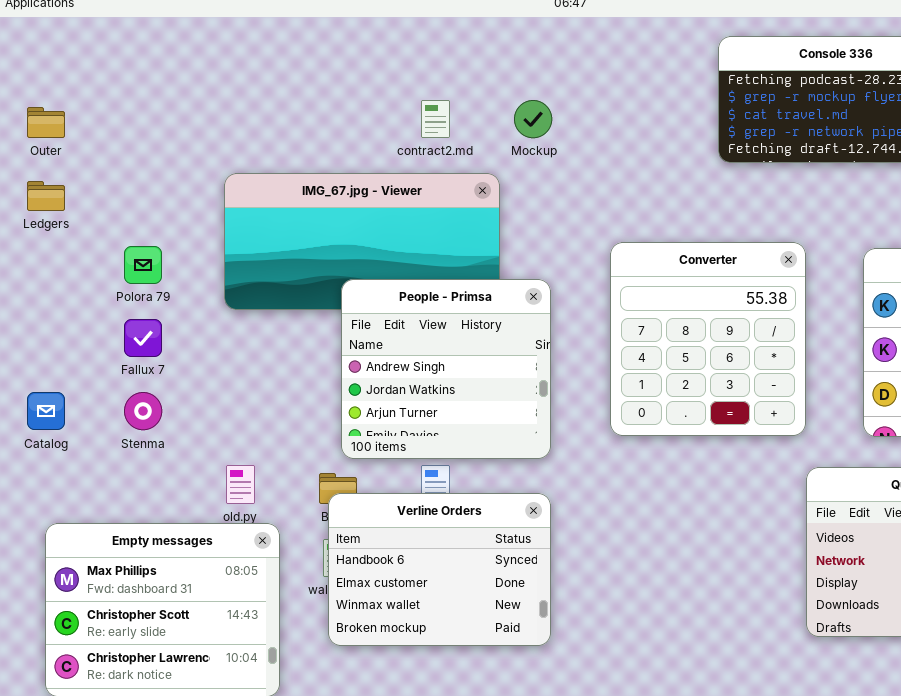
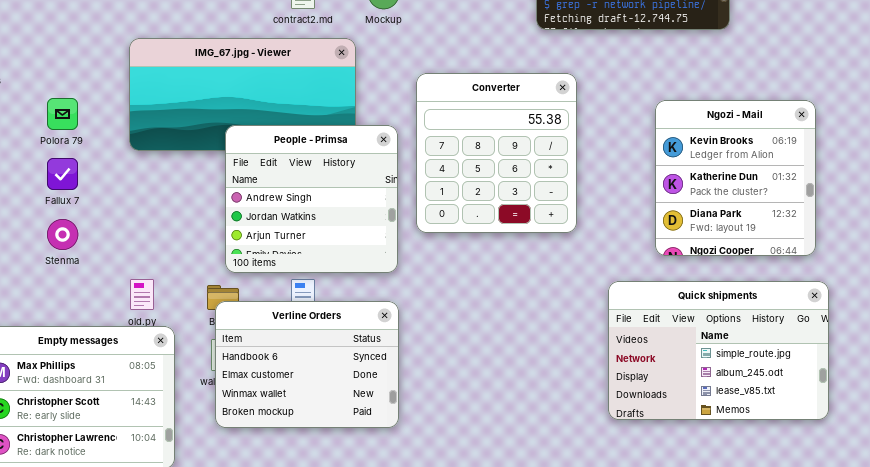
Converter: [610,242,806,436] -> [416,73,577,233], moved

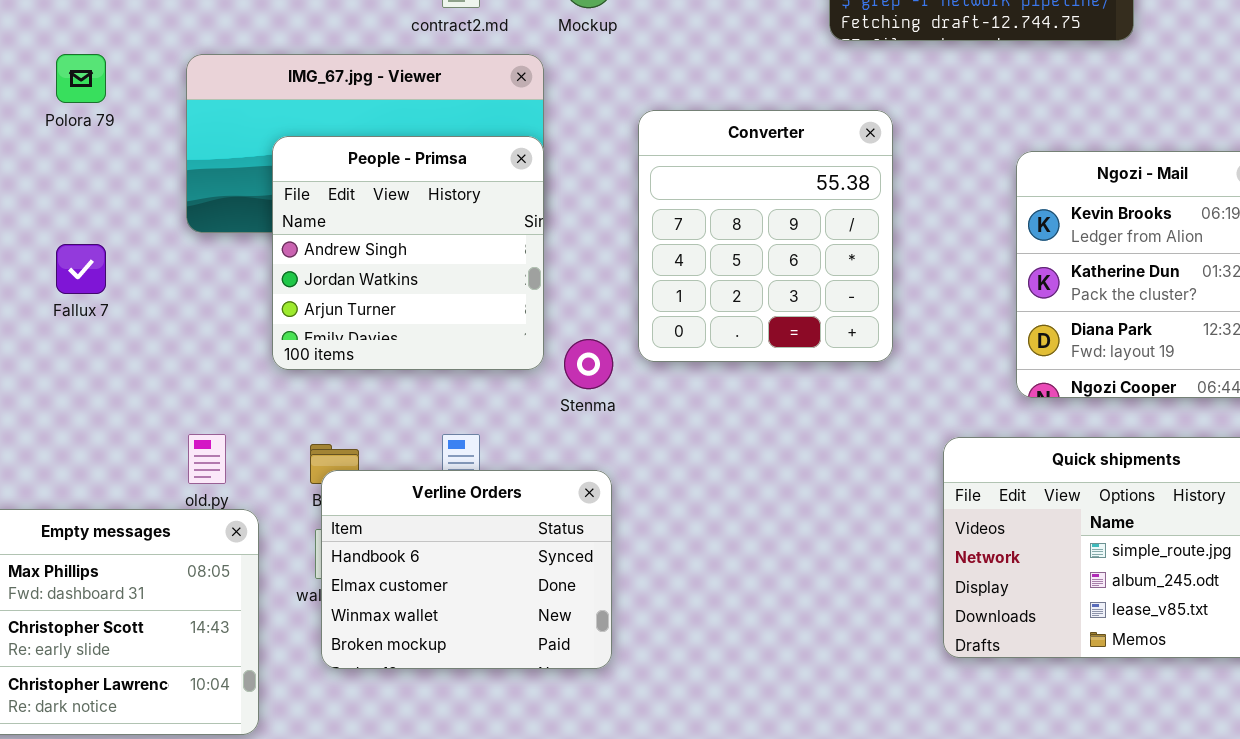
Polora 79: [47,98,78,130] -> [56,54,106,103], moved
People - Primsa: [225,125,398,273] -> [272,136,544,370], moved
Stenma: [47,219,78,250] -> [564,339,613,389], moved

